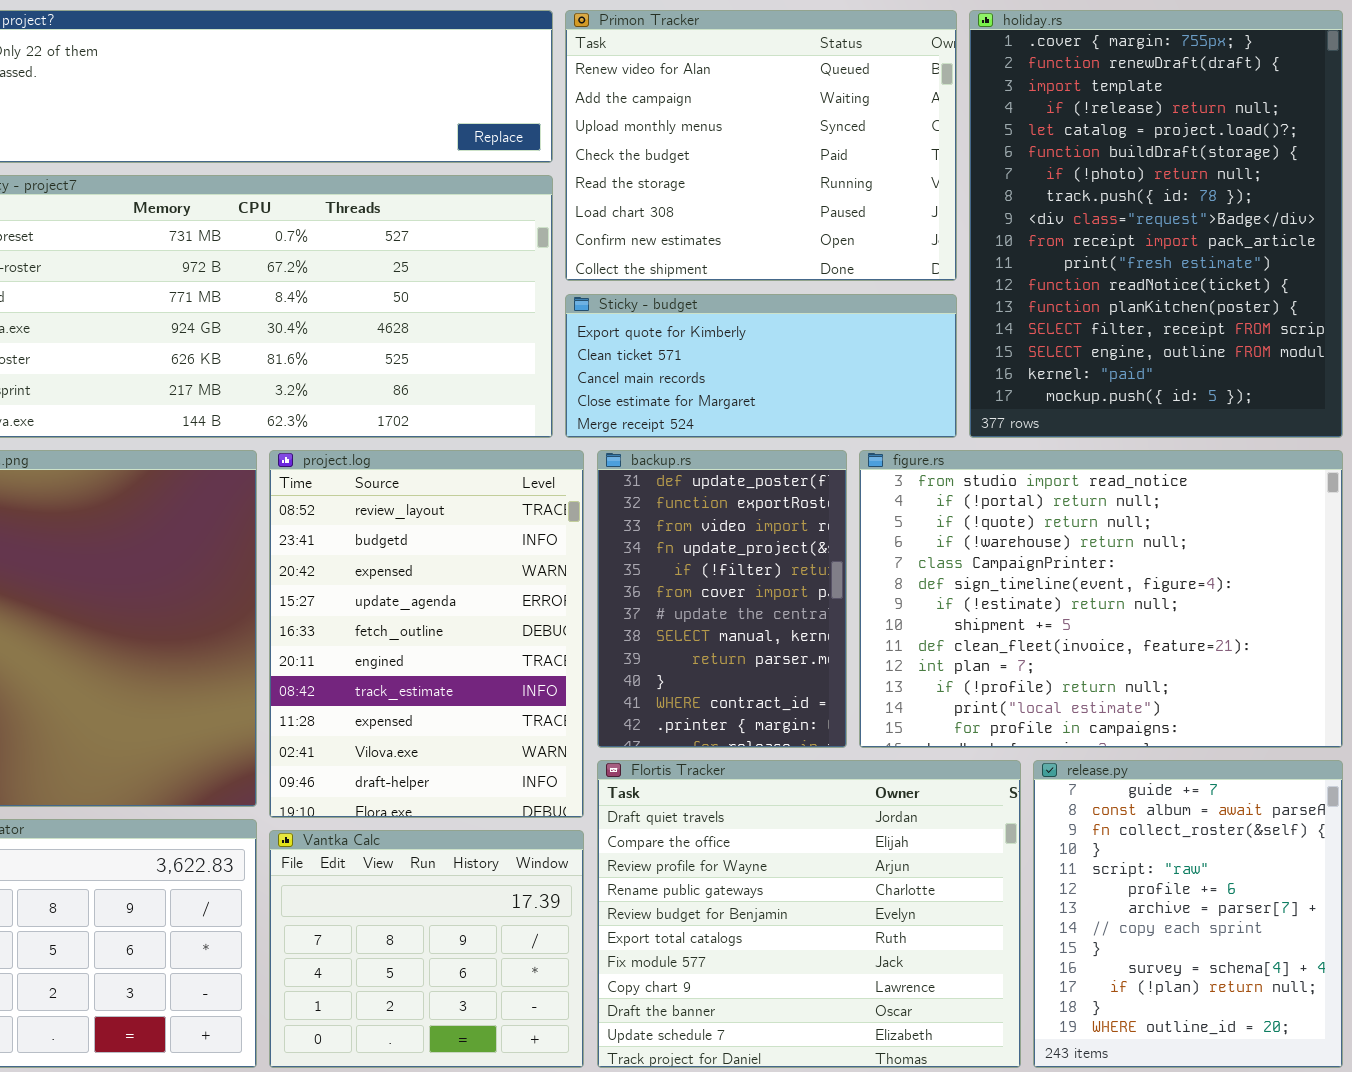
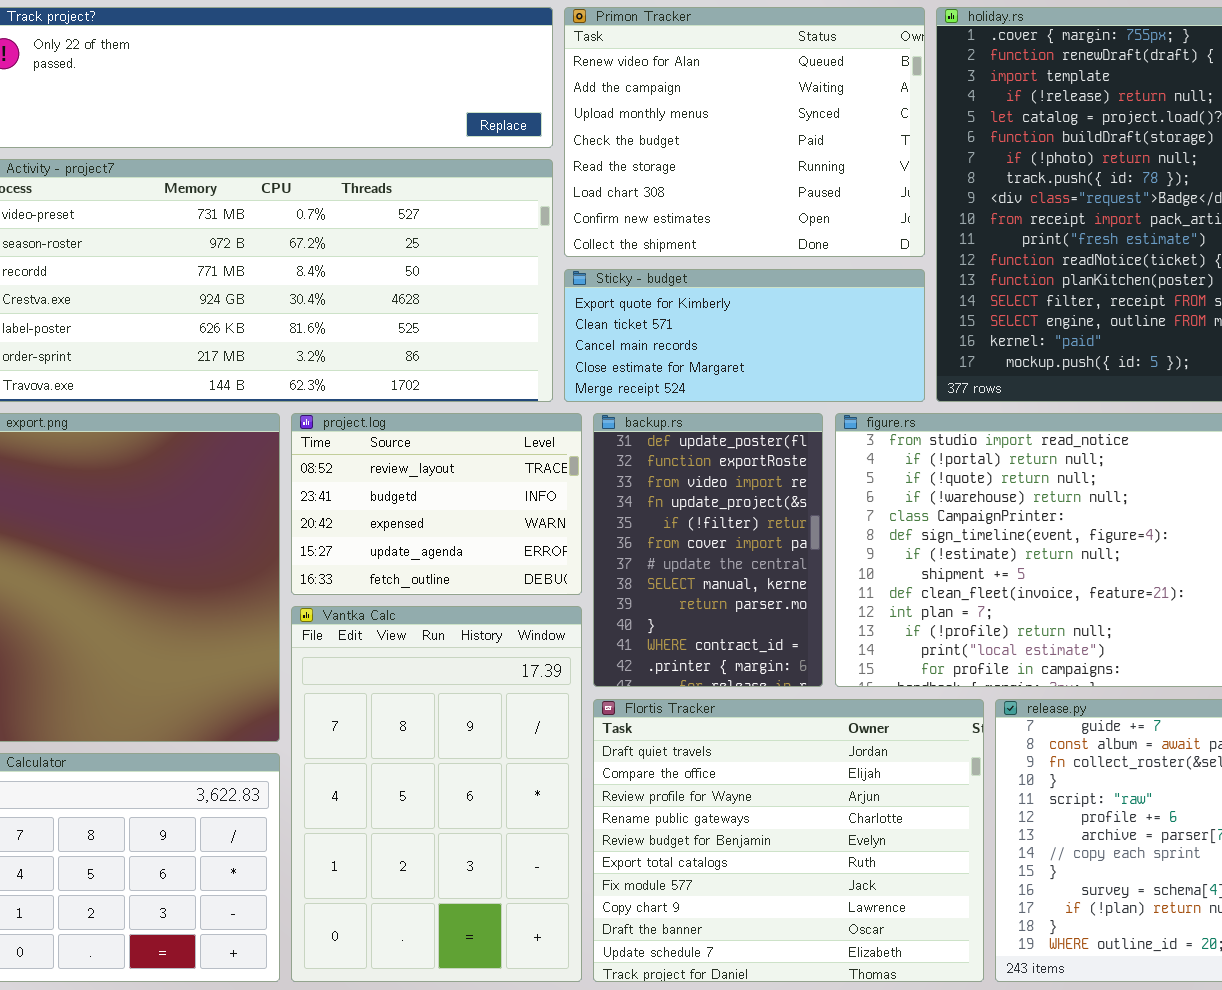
project.log: [269,450,584,818] -> [291,413,582,595], resized
Vantka Calc: [269,830,584,1068] -> [291,606,582,982], resized

